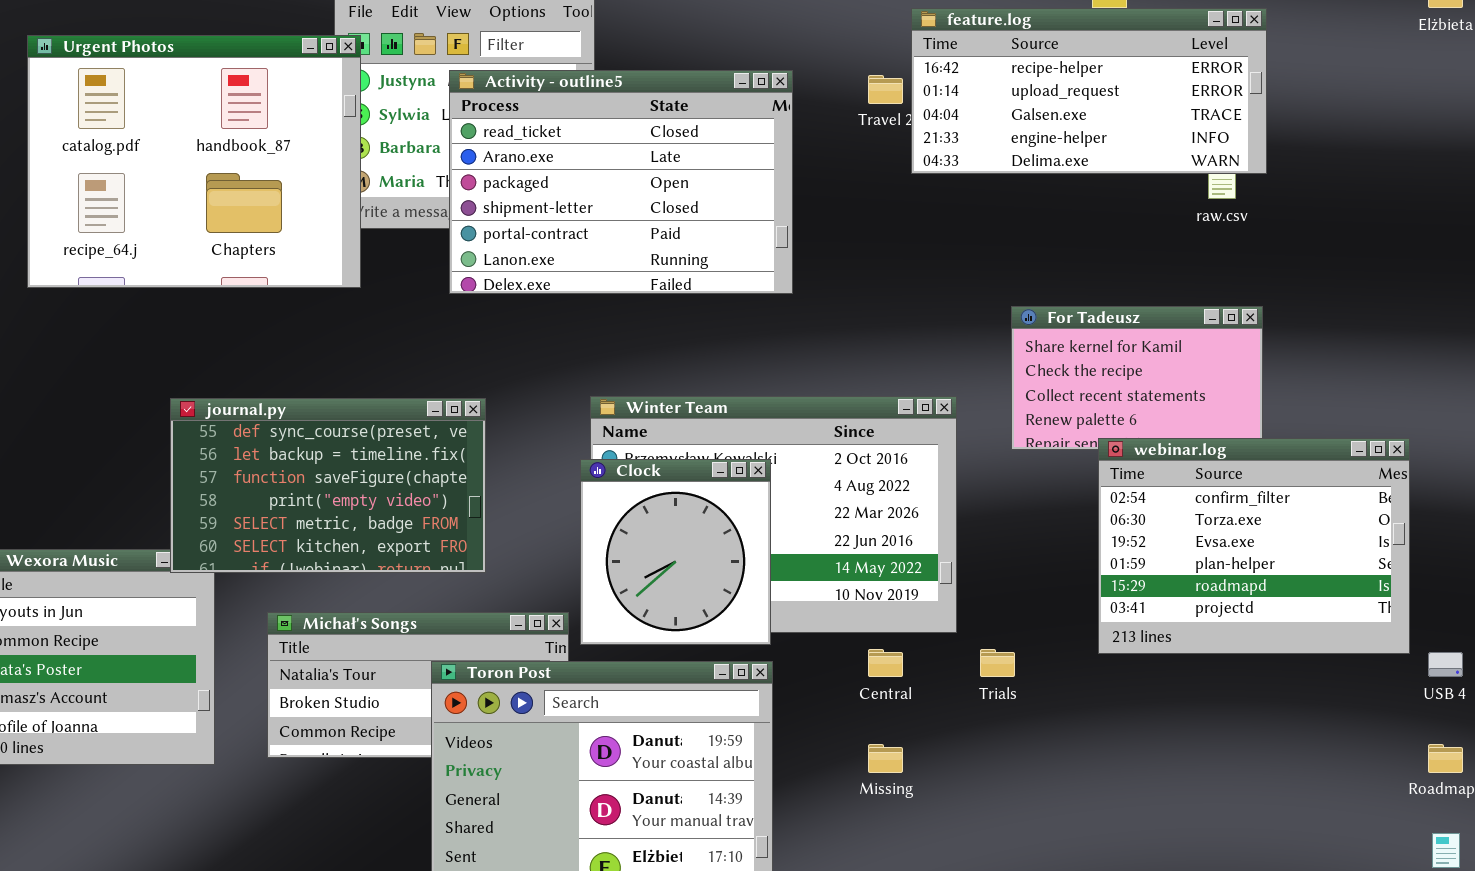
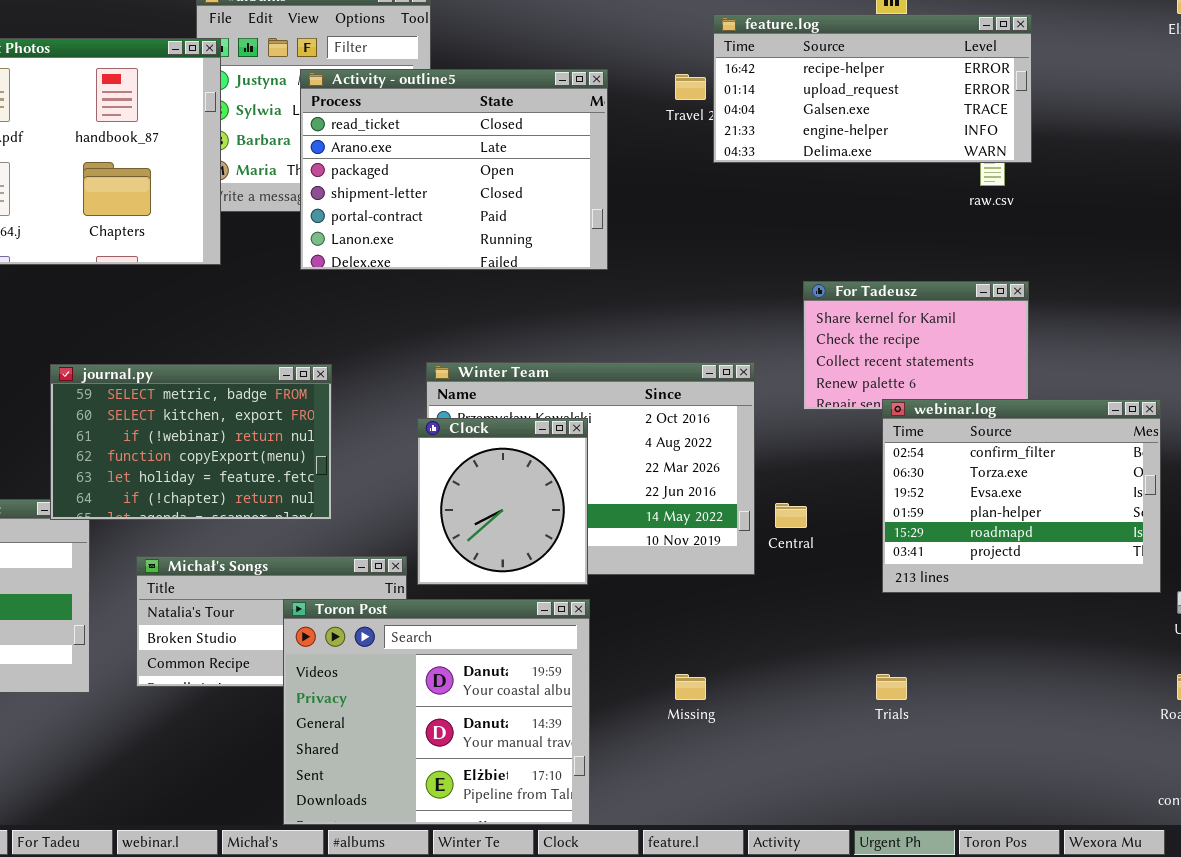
journal.py: [170,398,486,573] -> [50,364,332,520], scrolled down 4 rows
Central: [868,649,903,677] -> [775,503,807,528], moved
Trials: [980,649,1015,677] -> [876,674,907,700], moved

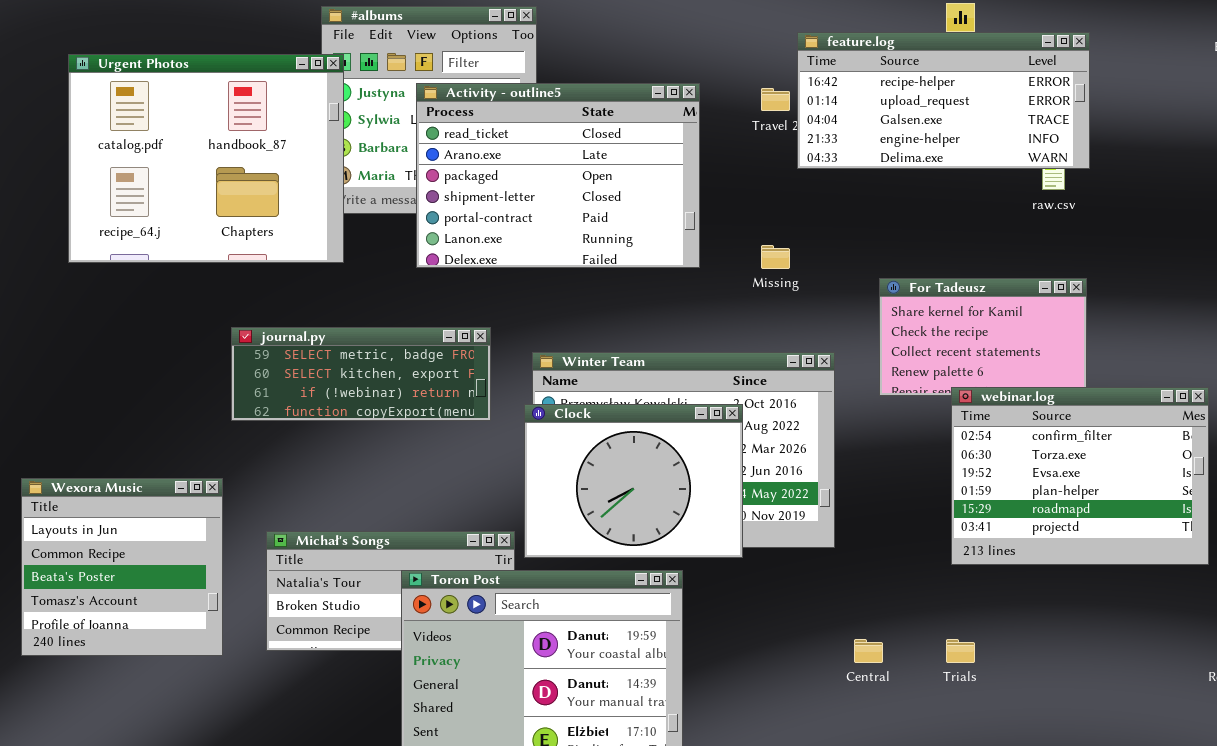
journal.py: [50,364,332,520] -> [231,327,491,421], moved, resized
Clock: [417,418,588,585] -> [524,404,743,558], resized
Central: [775,503,807,528] -> [854,639,883,663], moved
Missing: [675,674,706,700] -> [761,245,790,269], moved

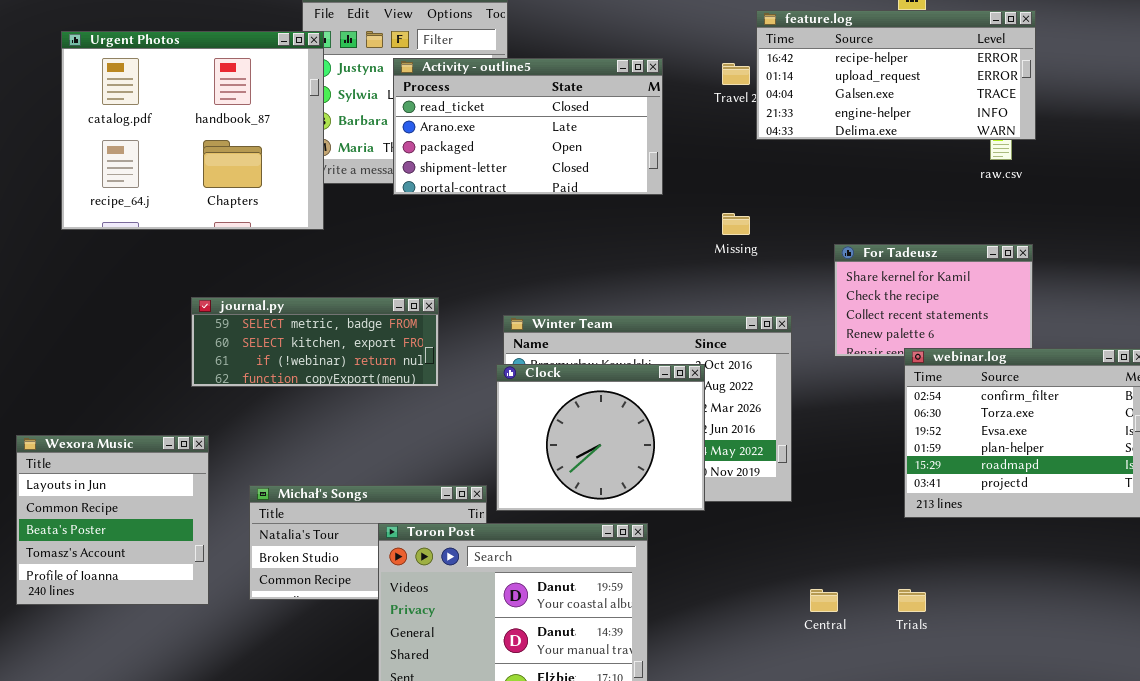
Activity - outline5: [416,83,700,268] -> [393,58,663,195], resized
journal.py: [231,327,491,421] -> [191,297,439,387], moved

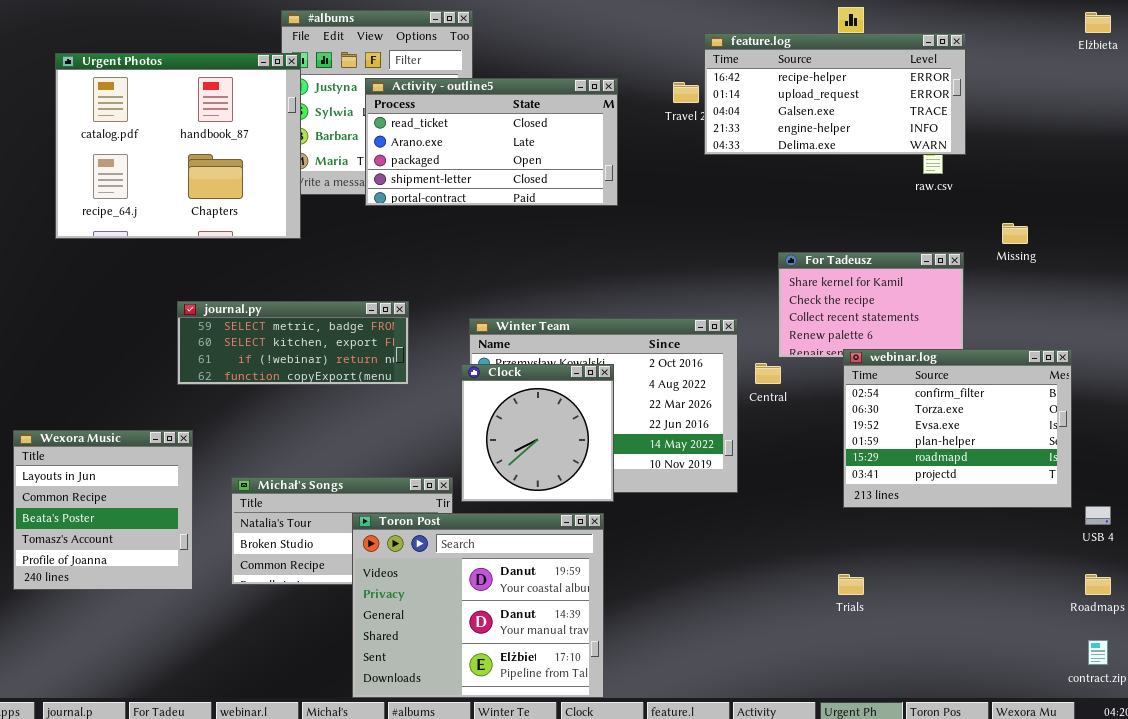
Missing: [722,213,750,235] -> [1002,223,1028,244], moved
Clock: [496,364,705,511] -> [461,364,614,502], resized
Central: [810,589,838,612] -> [755,363,781,384], moved

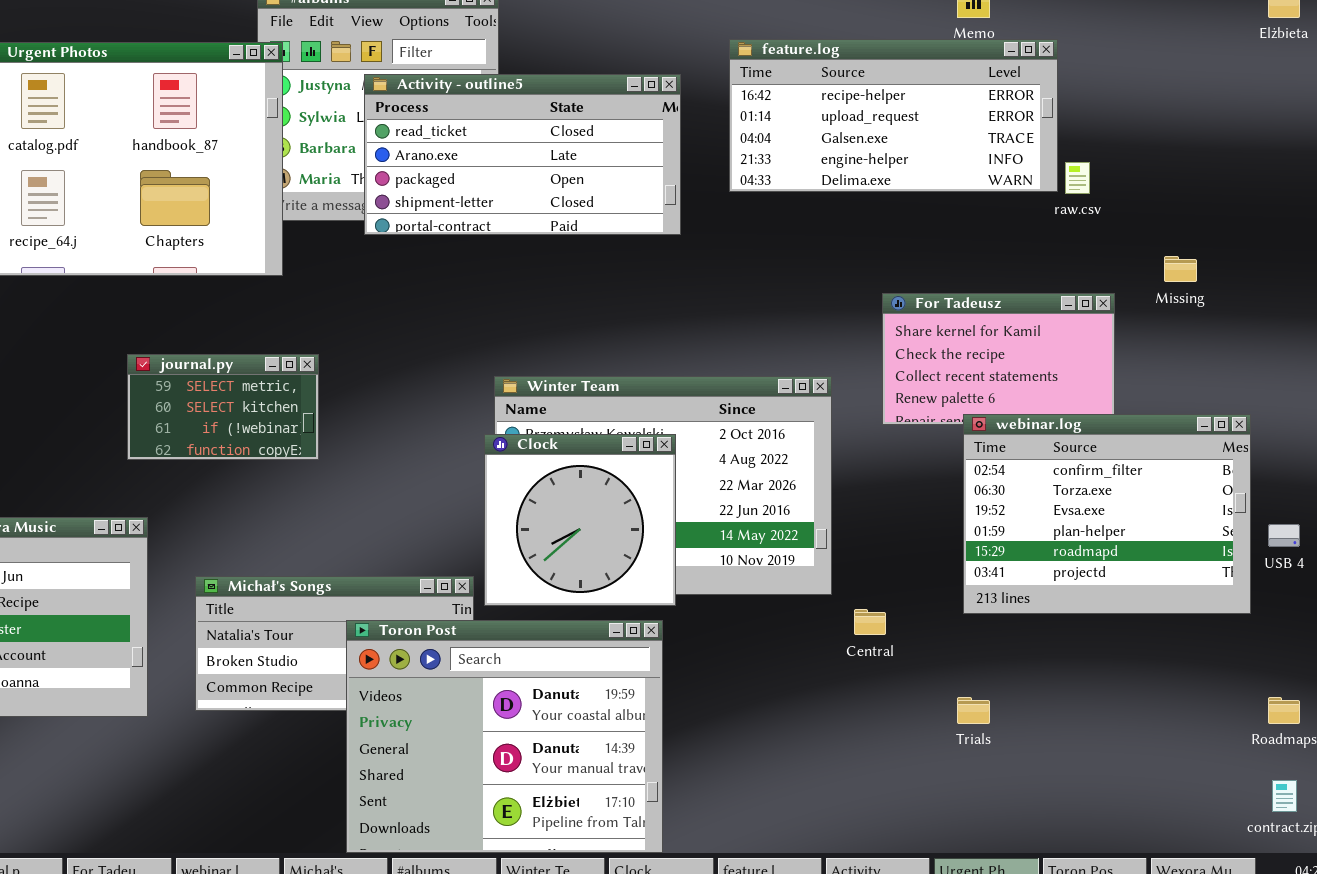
feature.log: [704,33,966,155] -> [729,39,1058,192], moved
journal.py: [177,301,409,385] -> [127,354,319,460], resized
Central: [755,363,781,384] -> [854,609,886,635], moved
USB 4: [1085,506,1111,525] -> [1268,524,1300,547], moved

